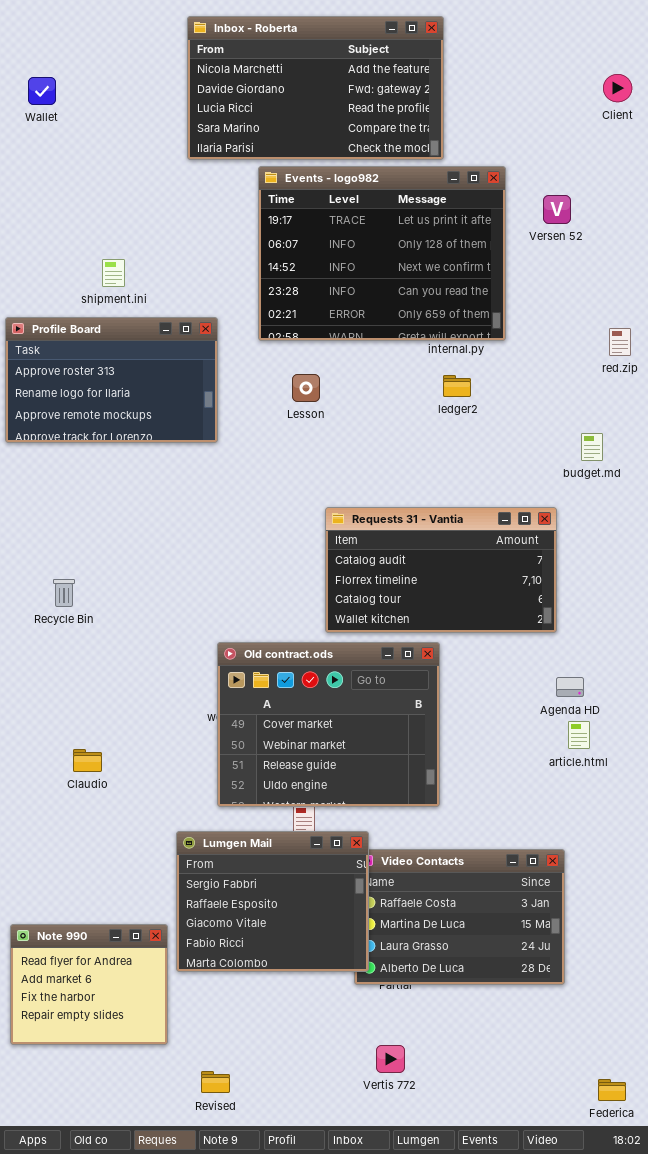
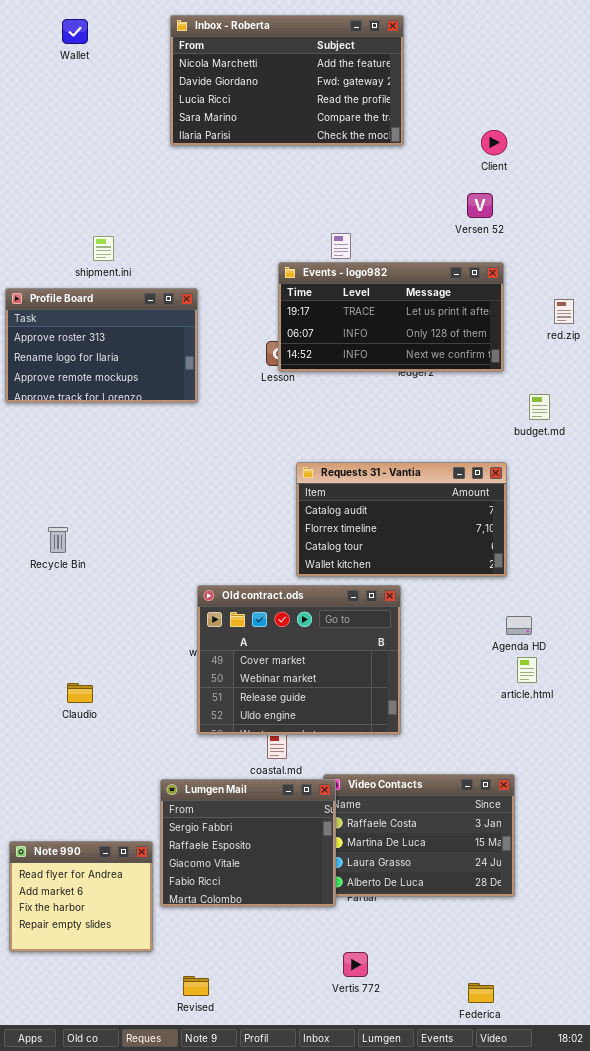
Client: [603,74,632,102] -> [481,130,507,155], moved
Wallet: [28,77,56,105] -> [62,19,88,44], moved
Events - logo982: [258,166,506,341] -> [278,262,504,372], moved, resized
Versen 52: [543,195,571,224] -> [467,193,493,218], moved
Lumgen Mail: [176,831,369,972] -> [160,779,336,907], moved
Federica: [598,1079,626,1101] -> [468,983,494,1003], moved

